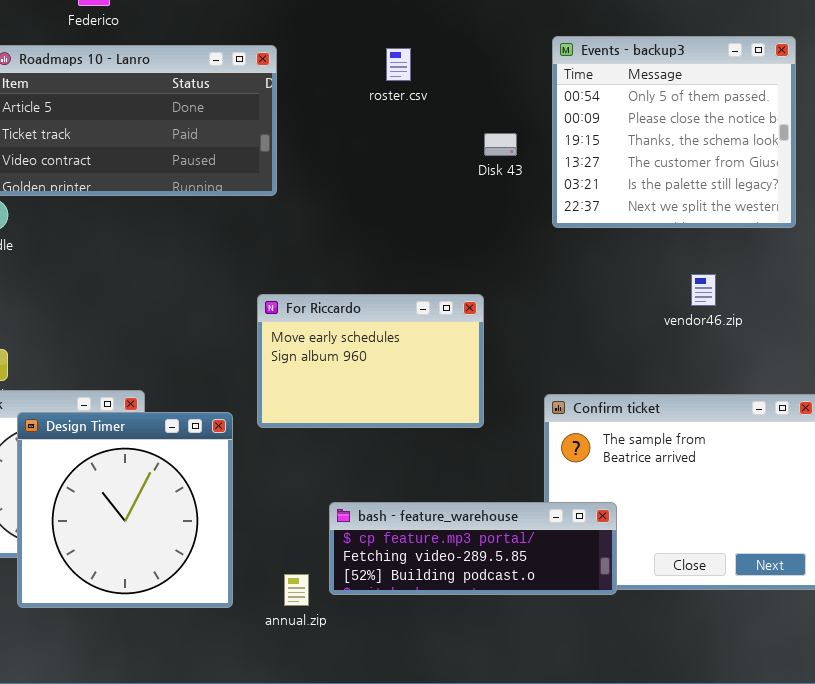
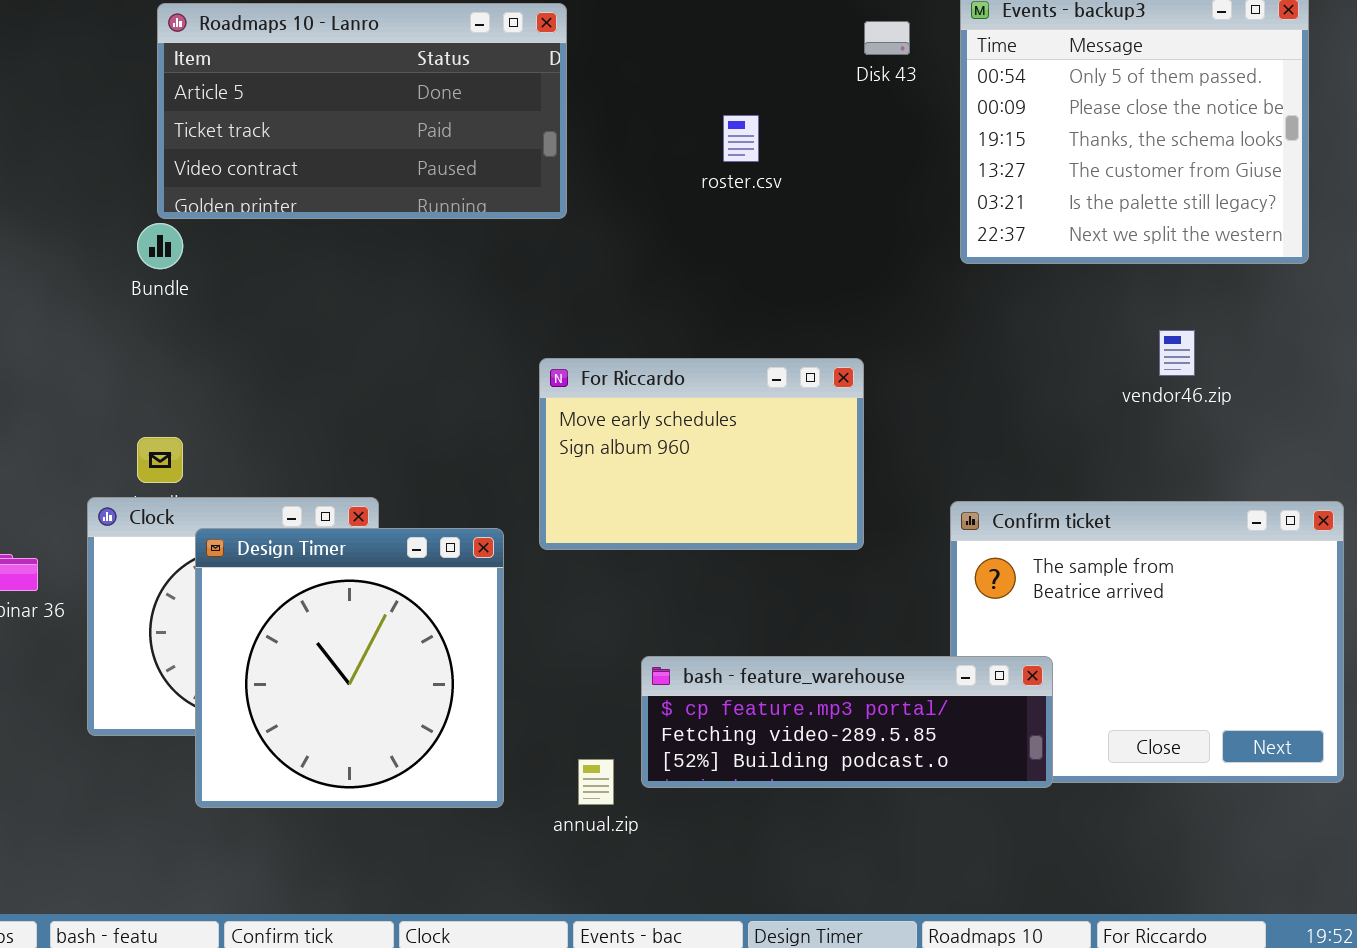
roster.csv: [386,48,411,81] -> [723,115,759,162], moved
Disk 43: [484,133,517,156] -> [864,21,910,55], moved

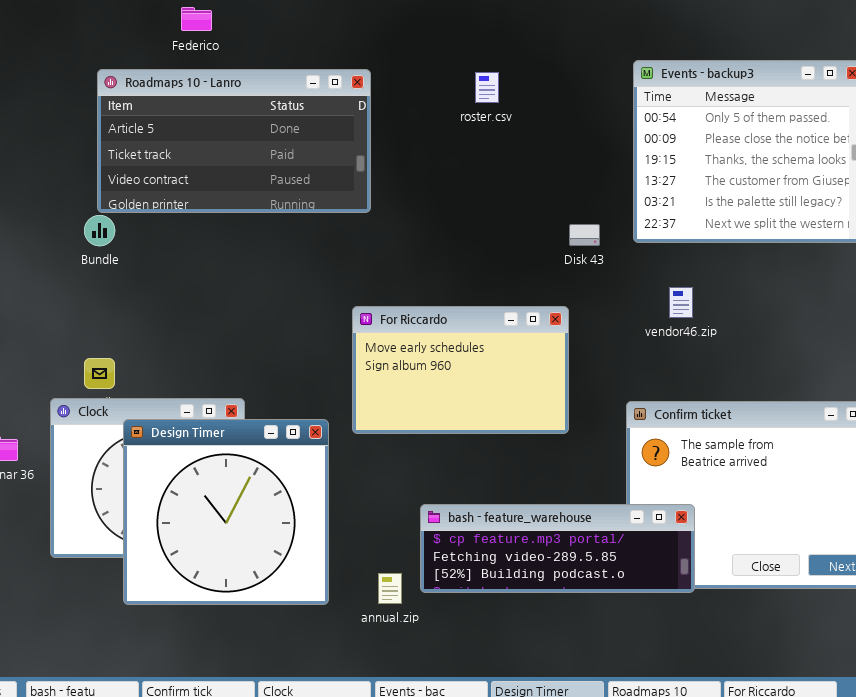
Disk 43: [864,21,910,55] -> [569,224,600,246], moved
roster.csv: [723,115,759,162] -> [475,72,499,103], moved
vendor46.zip: [1159,330,1195,376] -> [669,287,693,318], moved

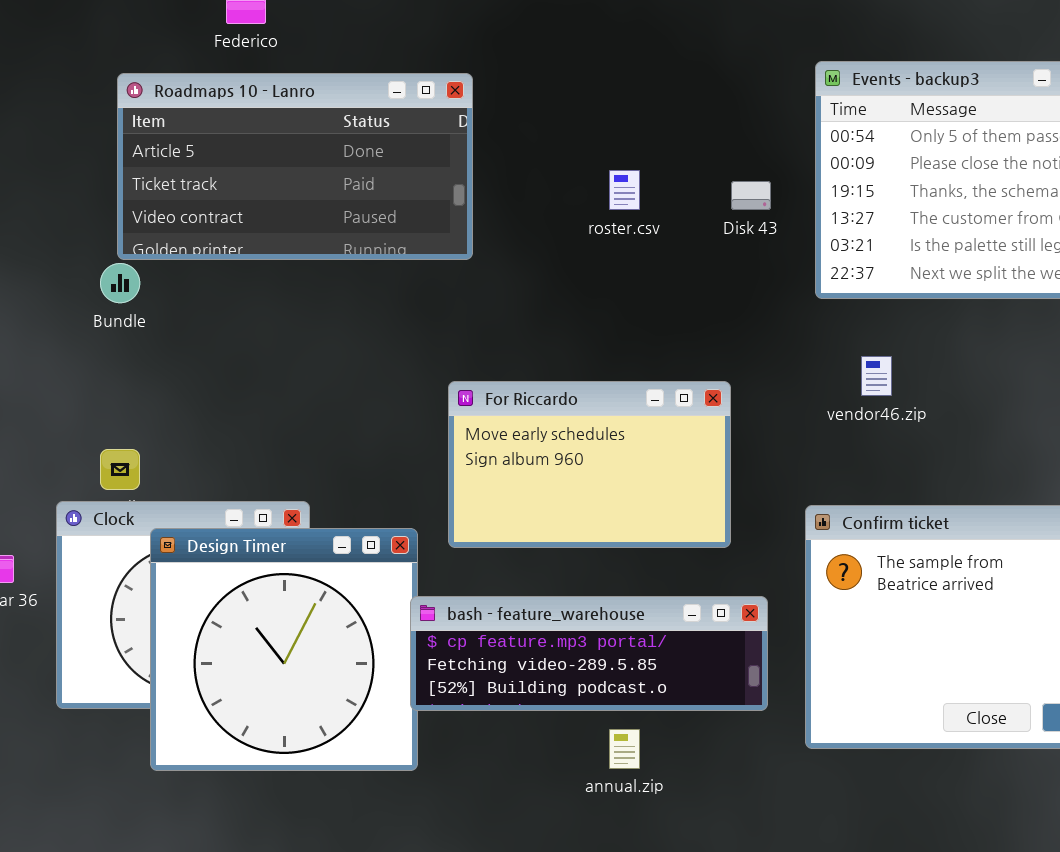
roster.csv: [475,72,499,103] -> [609,170,640,210], moved
Disk 43: [569,224,600,246] -> [731,181,771,210], moved
bash - feature_warehouse: [420,504,695,593] -> [410,596,768,711], moved
annual.zip: [378,573,402,604] -> [609,729,640,769], moved

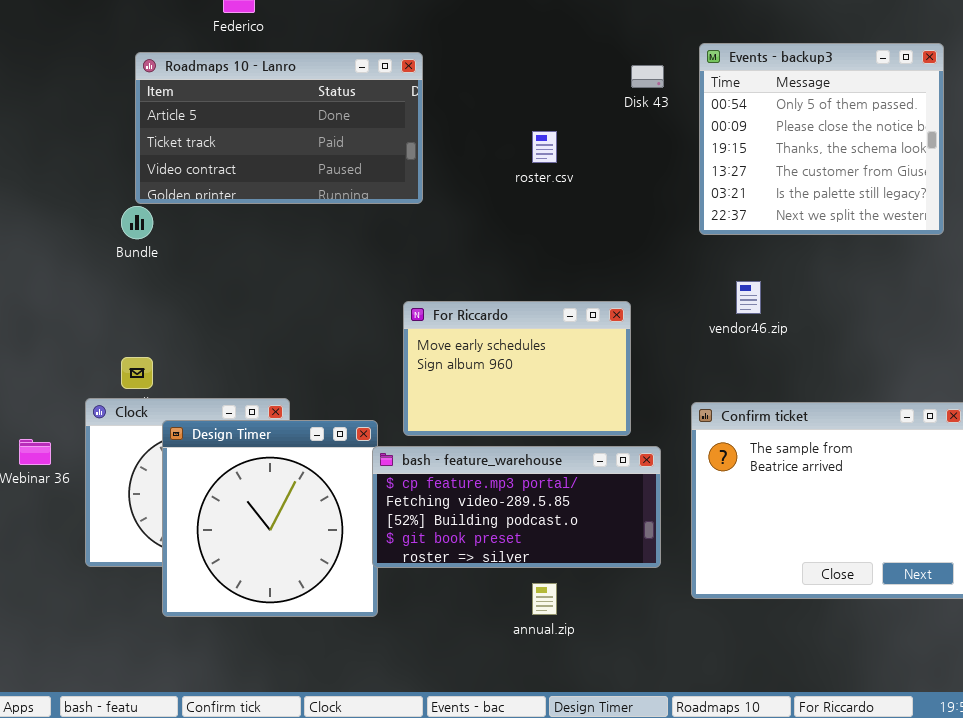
Disk 43: [731,181,771,210] -> [631,65,664,88], moved
bash - feature_warehouse: [410,596,768,711] -> [372,446,661,568], resized

